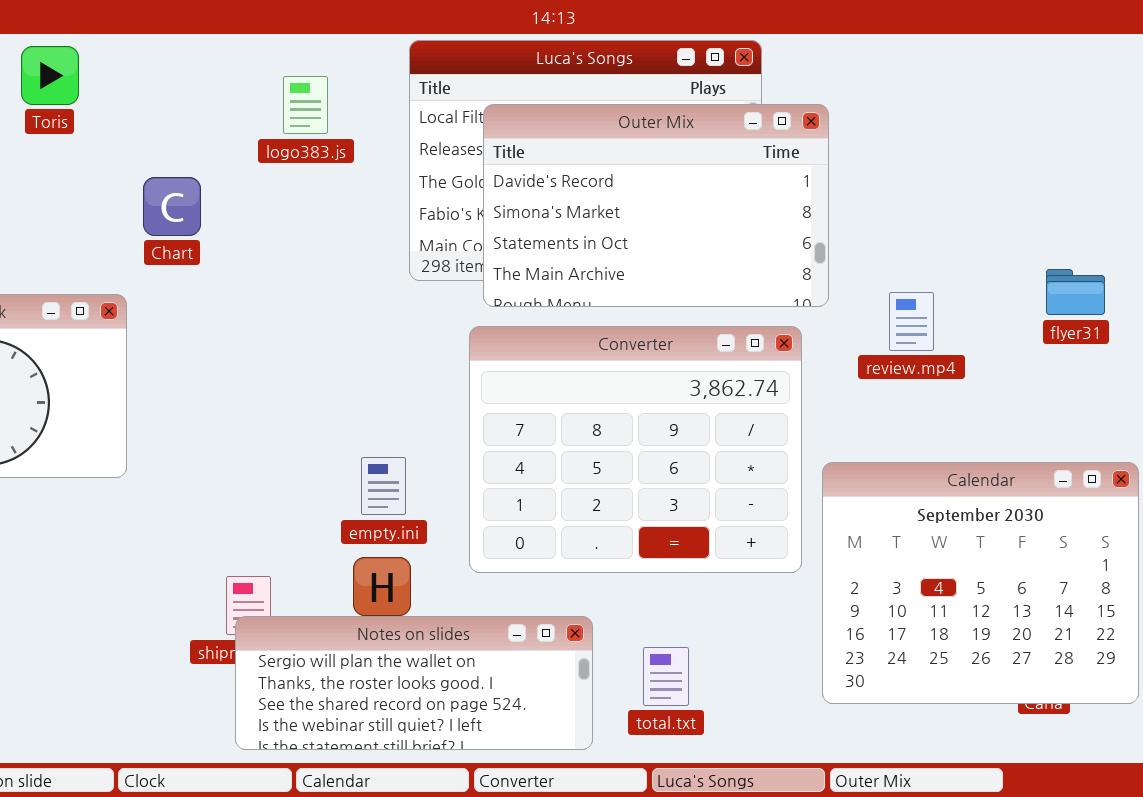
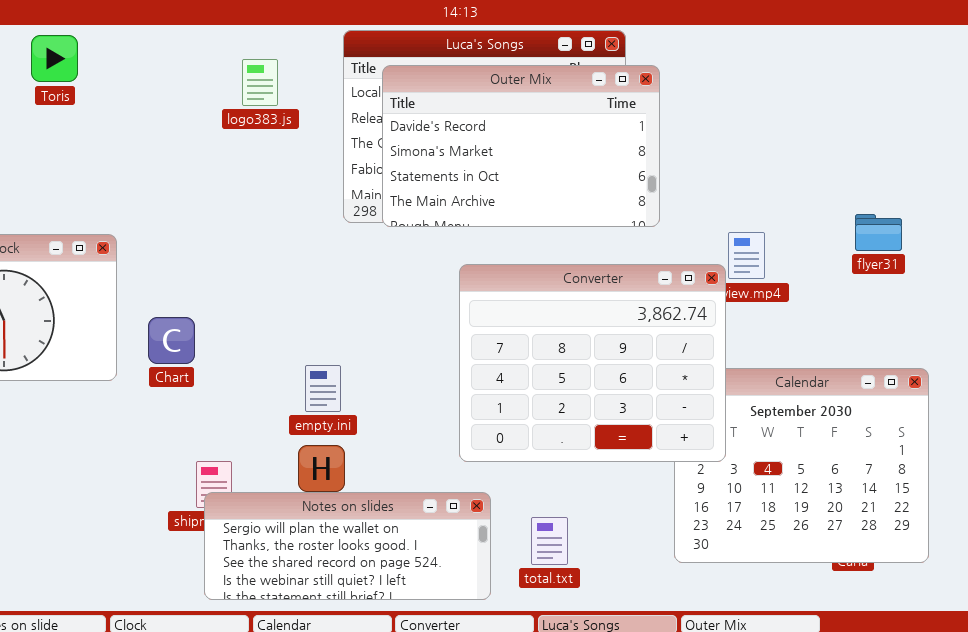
Outer Mix: [483,104,829,307] -> [382,65,660,227], moved
Chart: [143,177,201,236] -> [148,317,195,364], moved
Converter: [469,326,802,573] -> [459,264,726,462], moved

